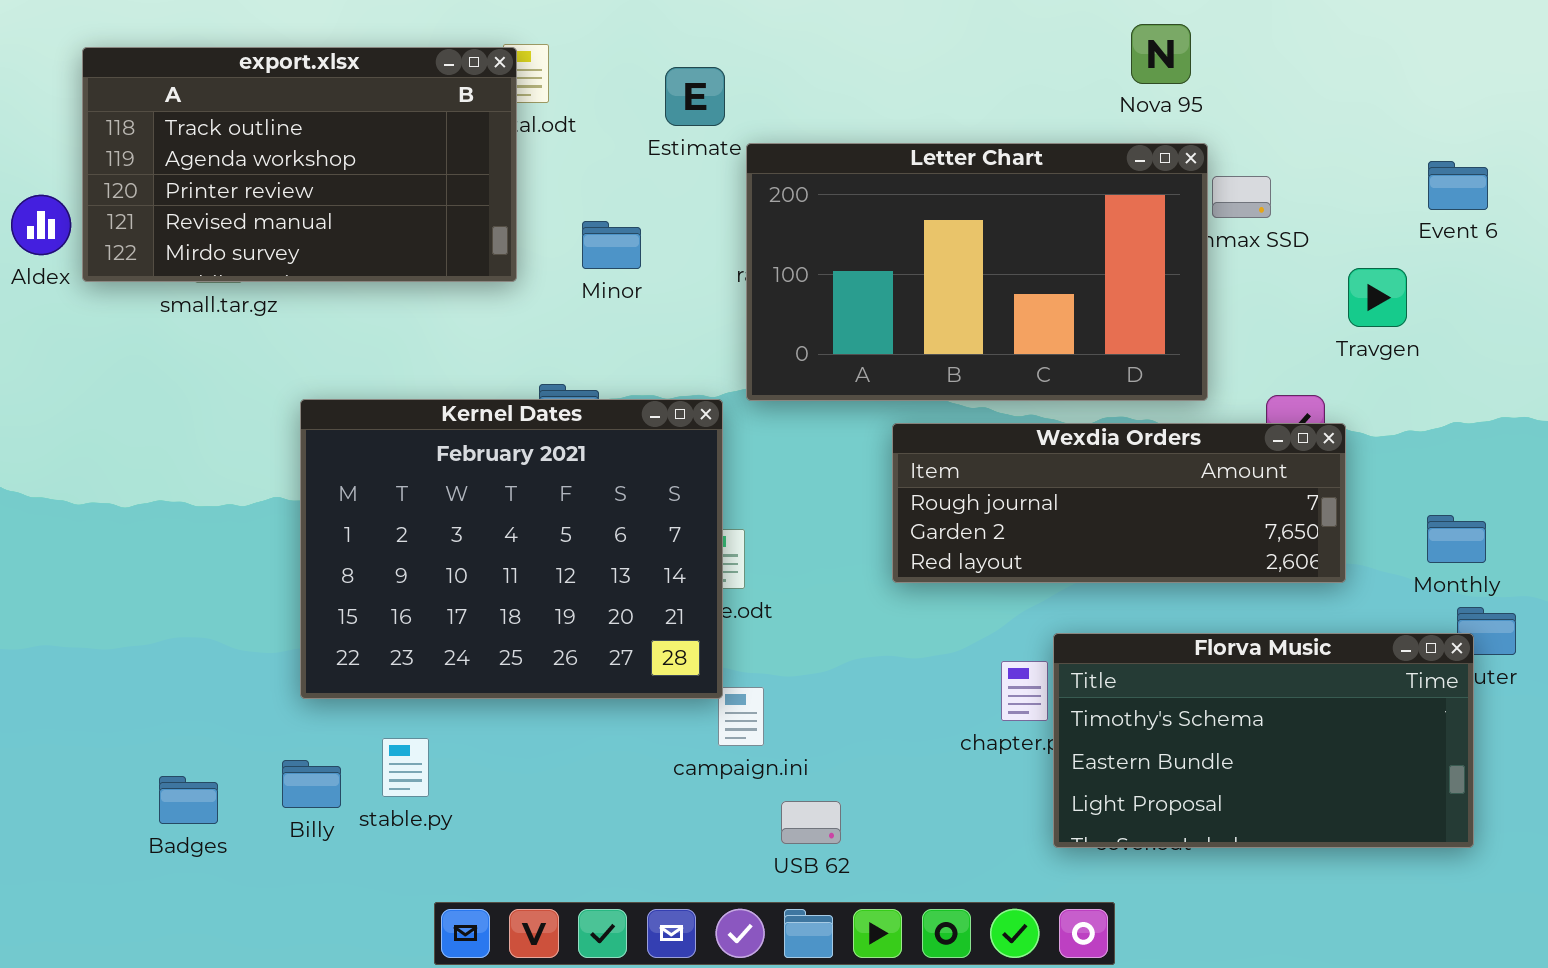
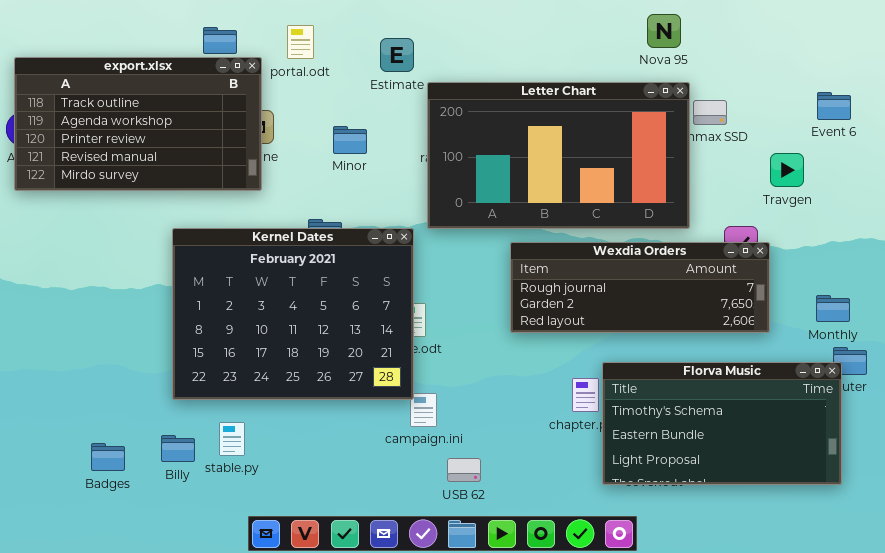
export.xlsx: [82,47,517,282] -> [14,57,262,191], moved

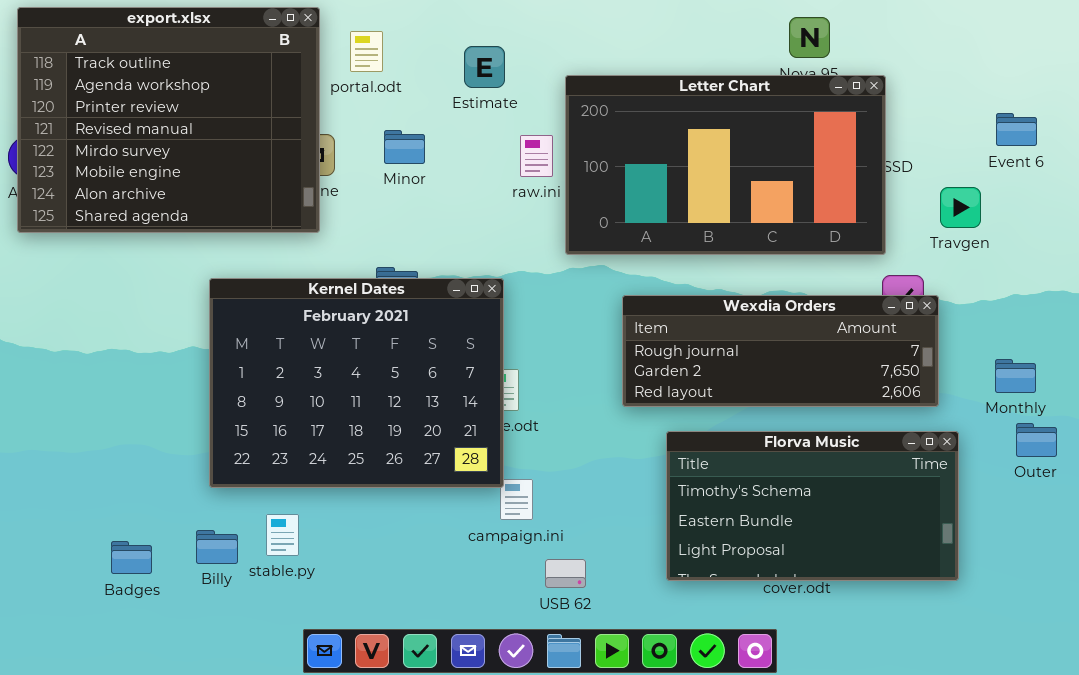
export.xlsx: [14,57,262,191] -> [17,7,320,233], resized
Letter Chart: [427,82,690,229] -> [565,75,886,255], moved
Minor: [333,126,367,154] -> [384,130,425,164], moved
Florva Music: [602,362,842,485] -> [666,431,959,581], moved

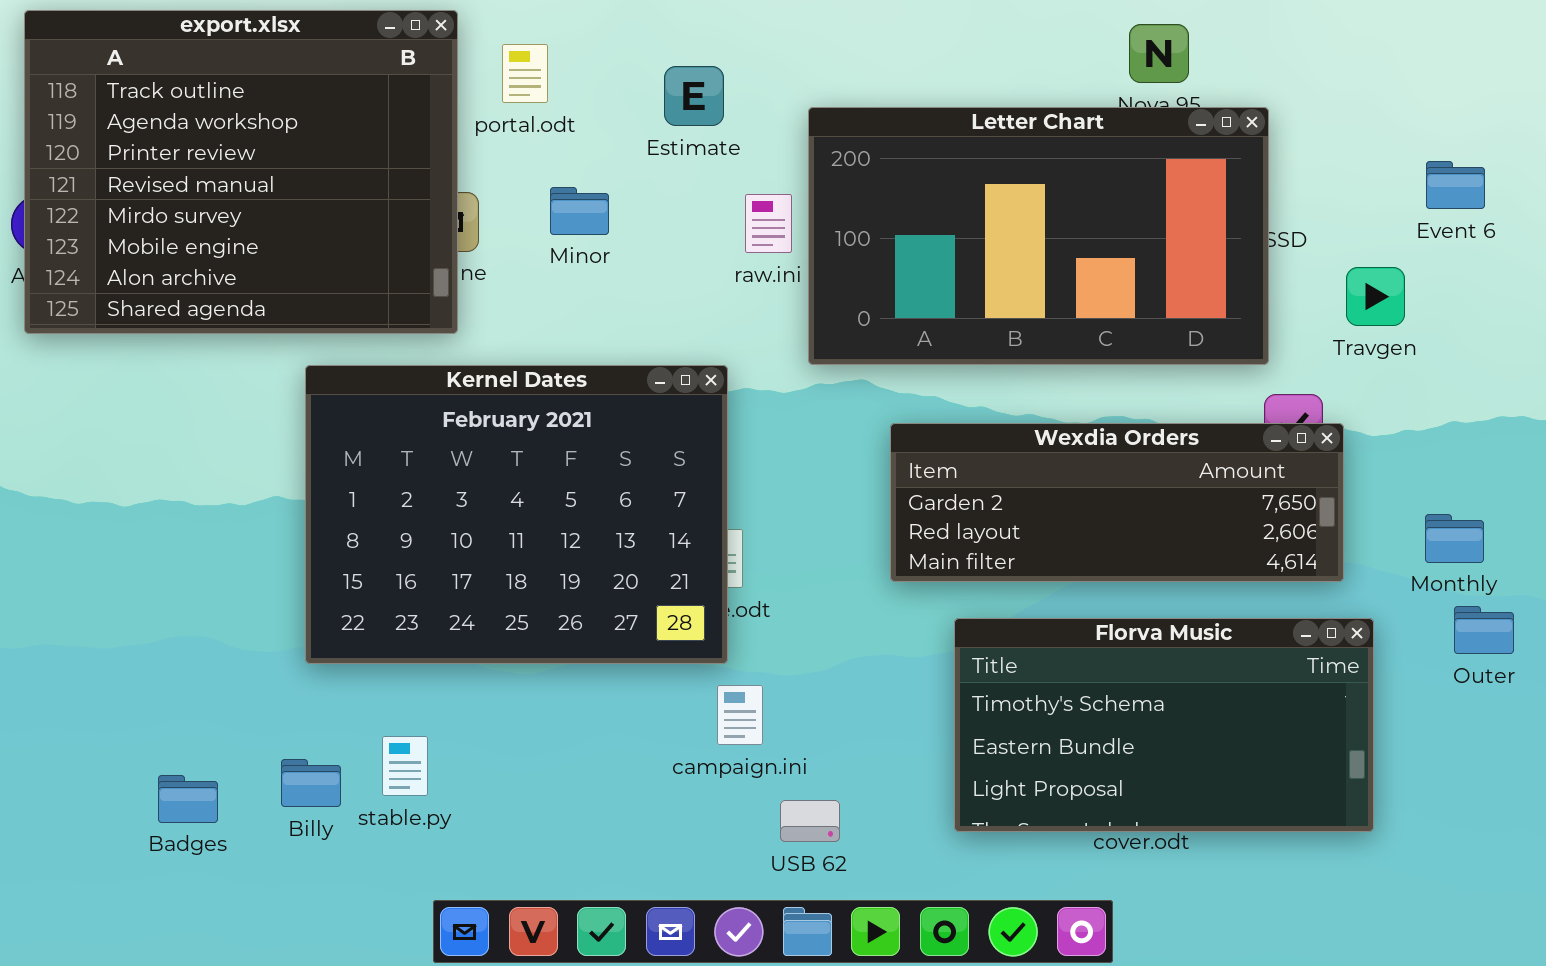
Kernel Dates: [209,278,504,488] -> [305,365,728,664], moved
Wexdia Orders: [622,295,939,407] -> [890,423,1344,582], scrolled down 1 row

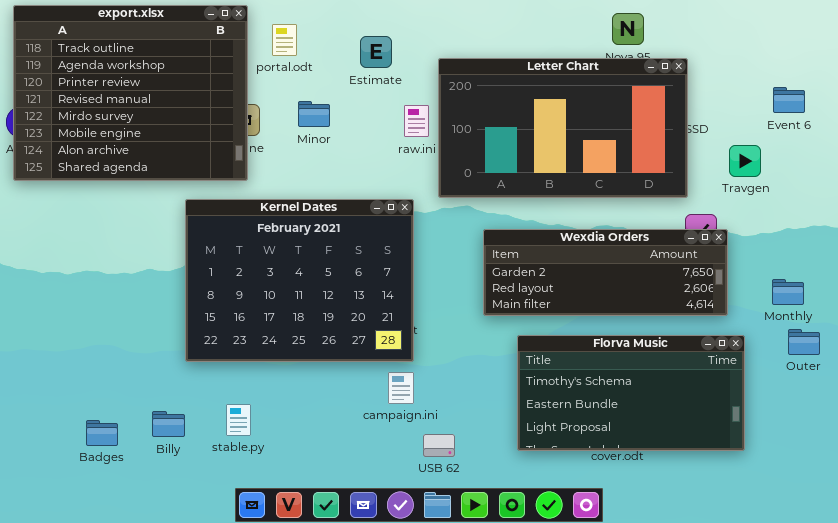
Kernel Dates: [305,365,728,664] -> [185,199,414,362], moved
stable.py: [382,736,428,796] -> [226,404,251,436], moved

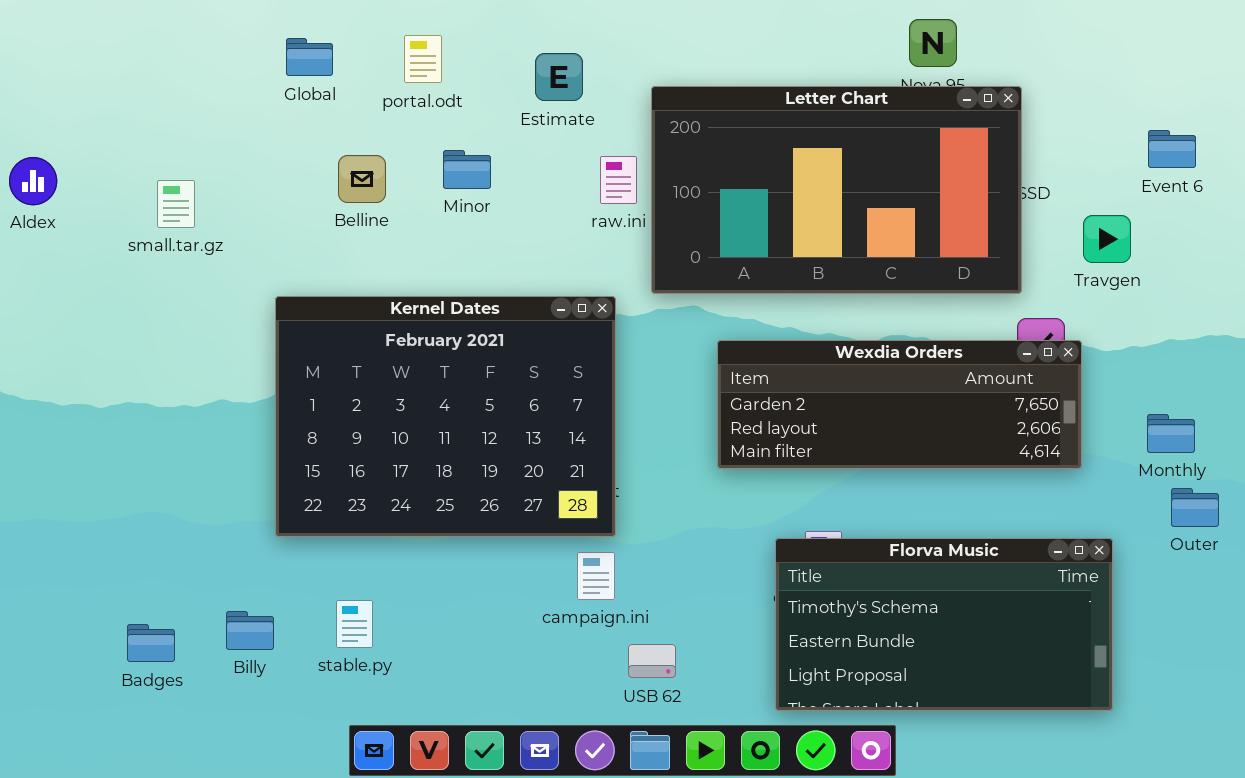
export.xlsx: [13,5,248,181] -> none, closed
Florva Music: [517,335,745,451] -> [775,538,1113,711], moved

